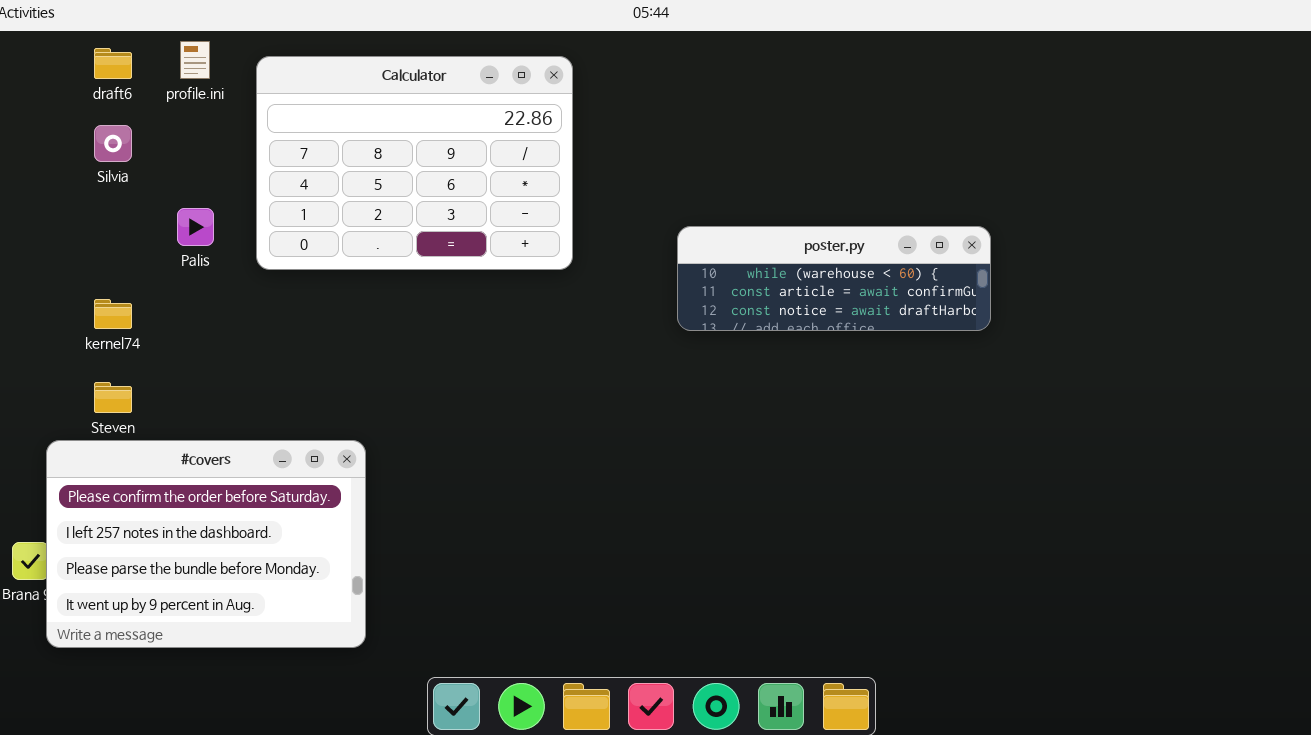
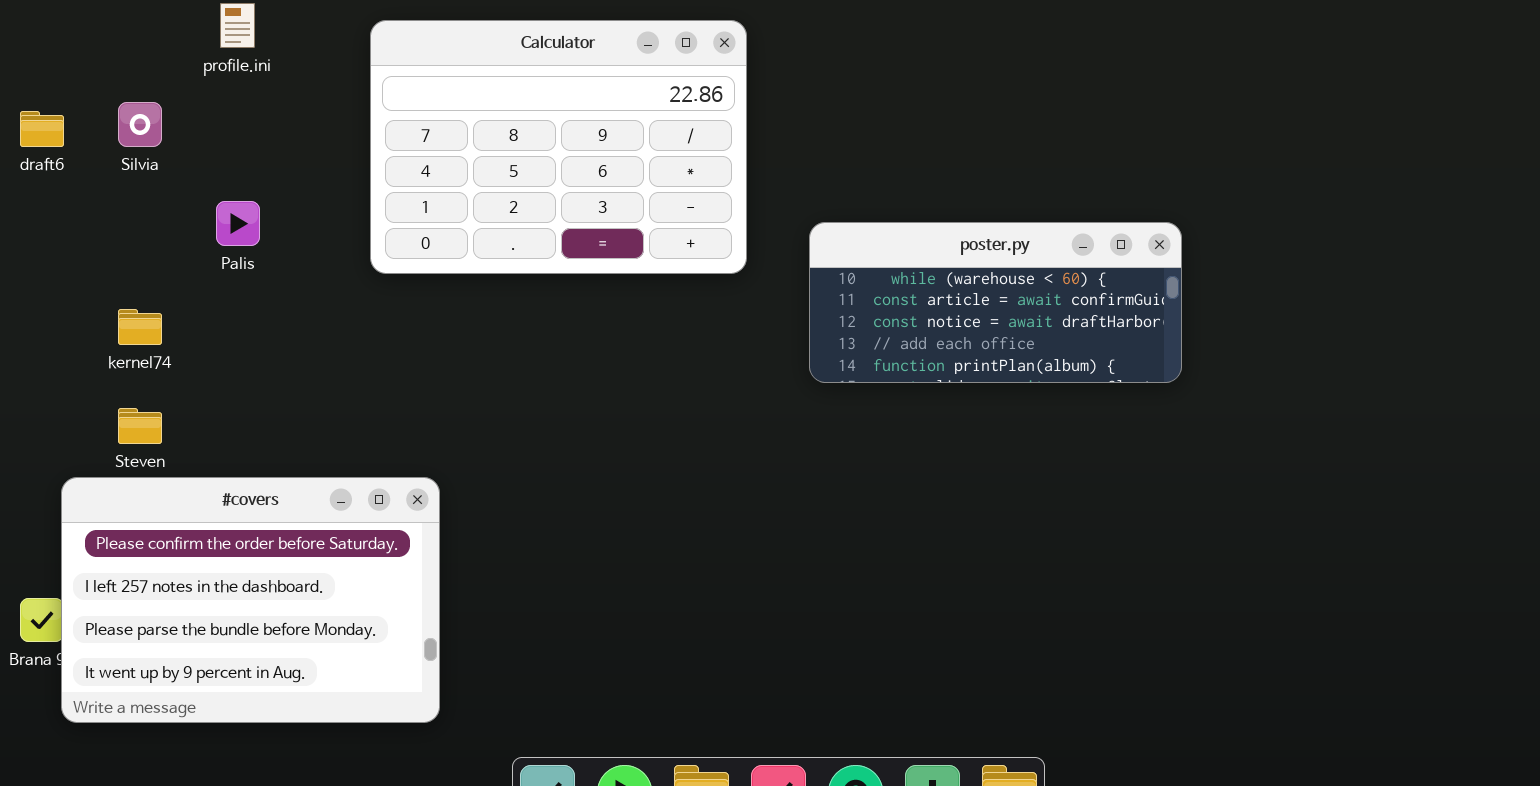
draft6: [94,48,132,79] -> [20,111,64,147], moved
Calculator: [256,56,573,270] -> [370,20,747,274], moved
poster.py: [677,226,991,331] -> [809,222,1182,383], resized

